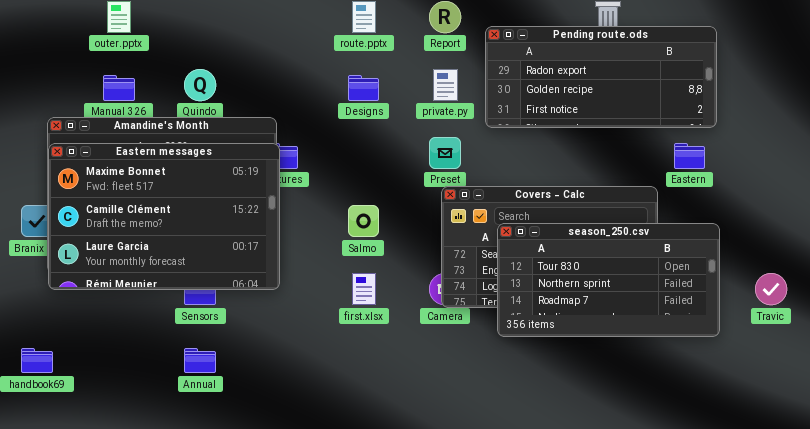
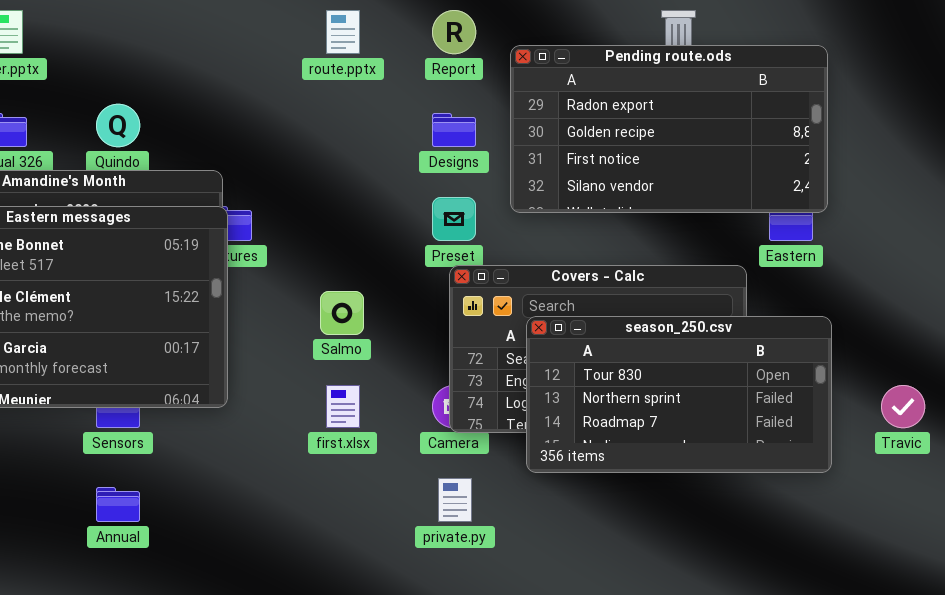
Pending route.ods: [485,26,717,128] -> [510,45,828,213], resized
private.py: [433,69,458,101] -> [438,478,472,522], moved
Designs: [348,75,379,101] -> [432,113,476,147], moved

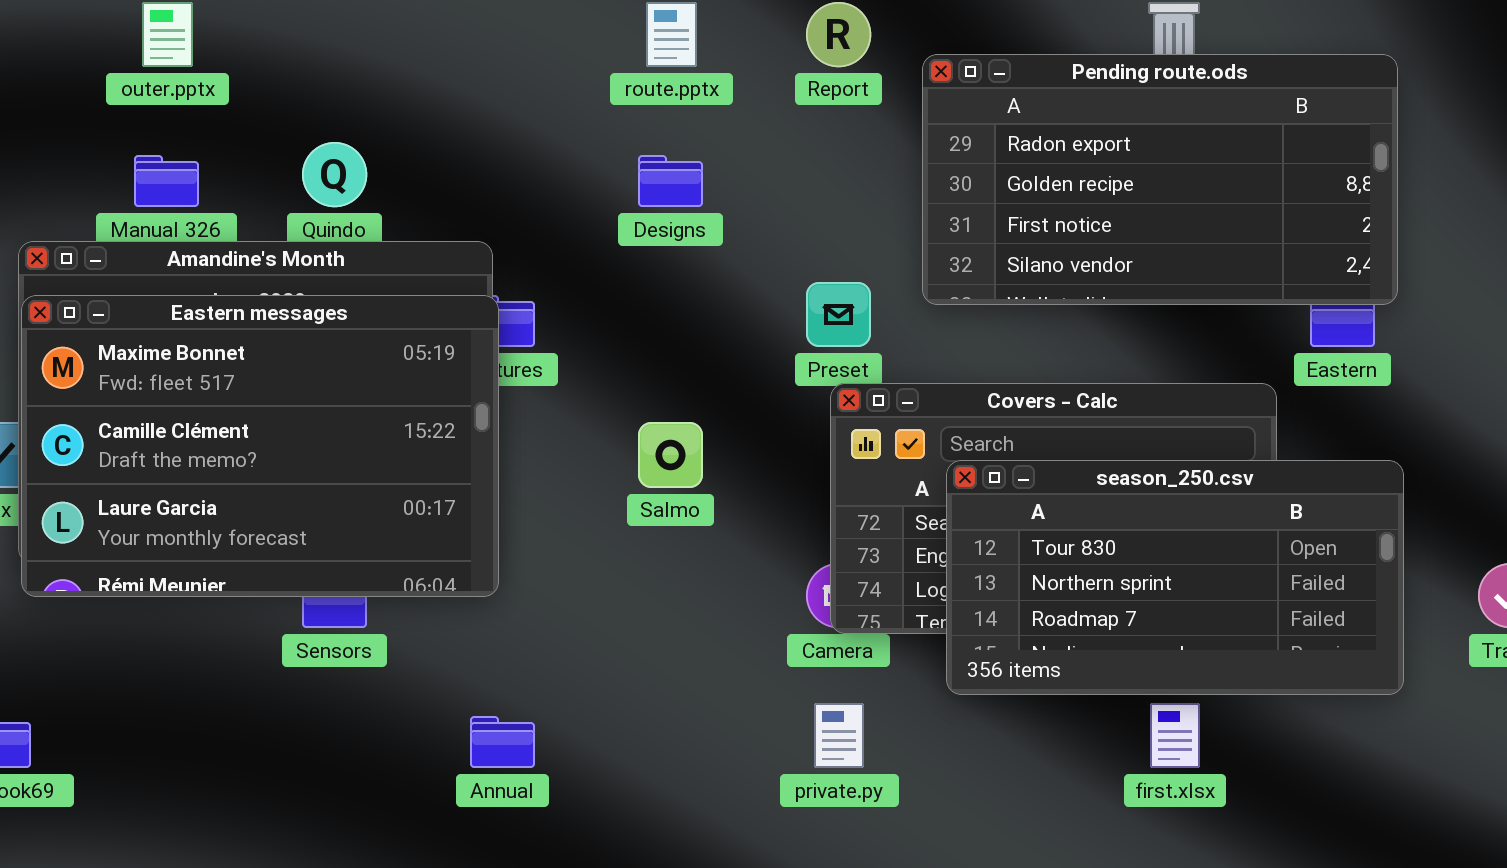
Designs: [432,113,476,147] -> [638,155,703,207], moved
first.xlsx: [326,385,360,428] -> [1150,703,1200,768], moved
Annual: [96,487,140,522] -> [470,716,535,768], moved

